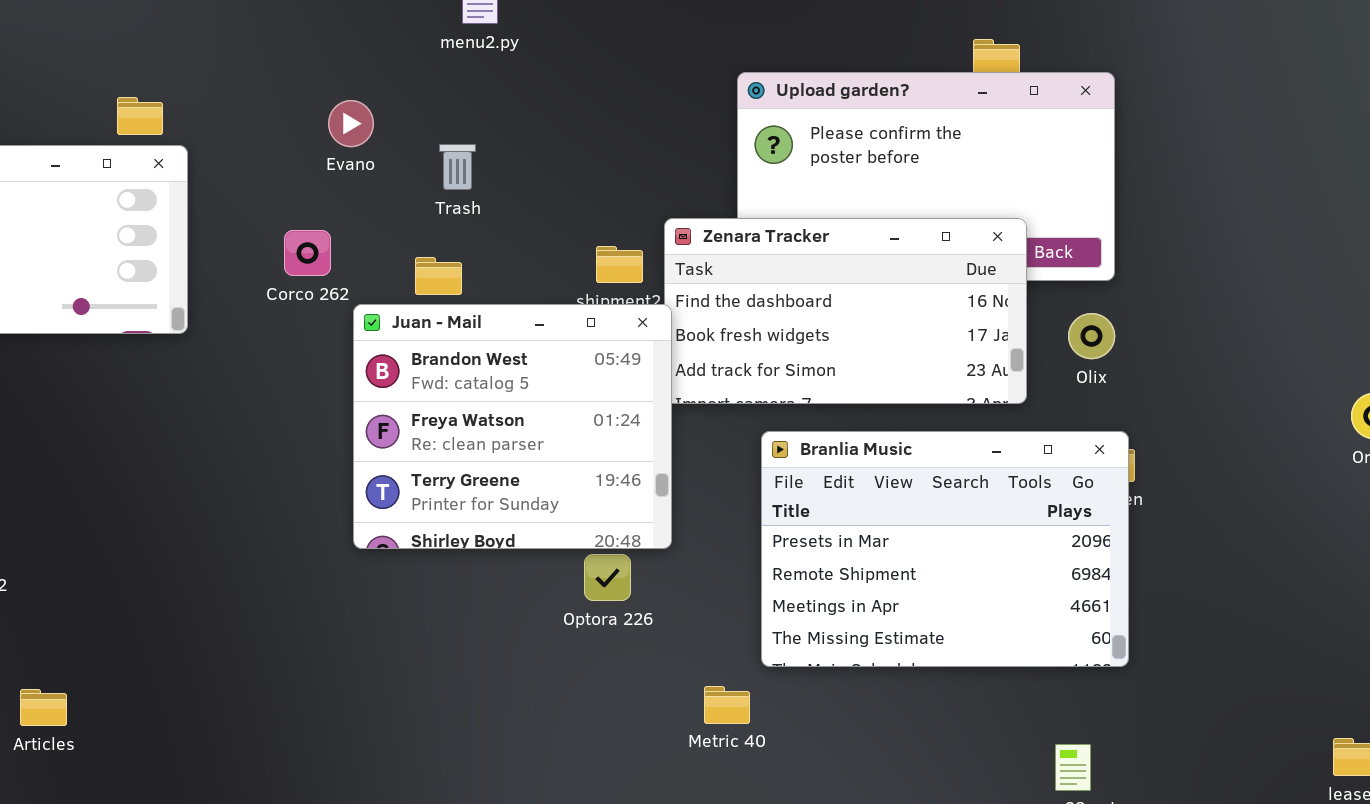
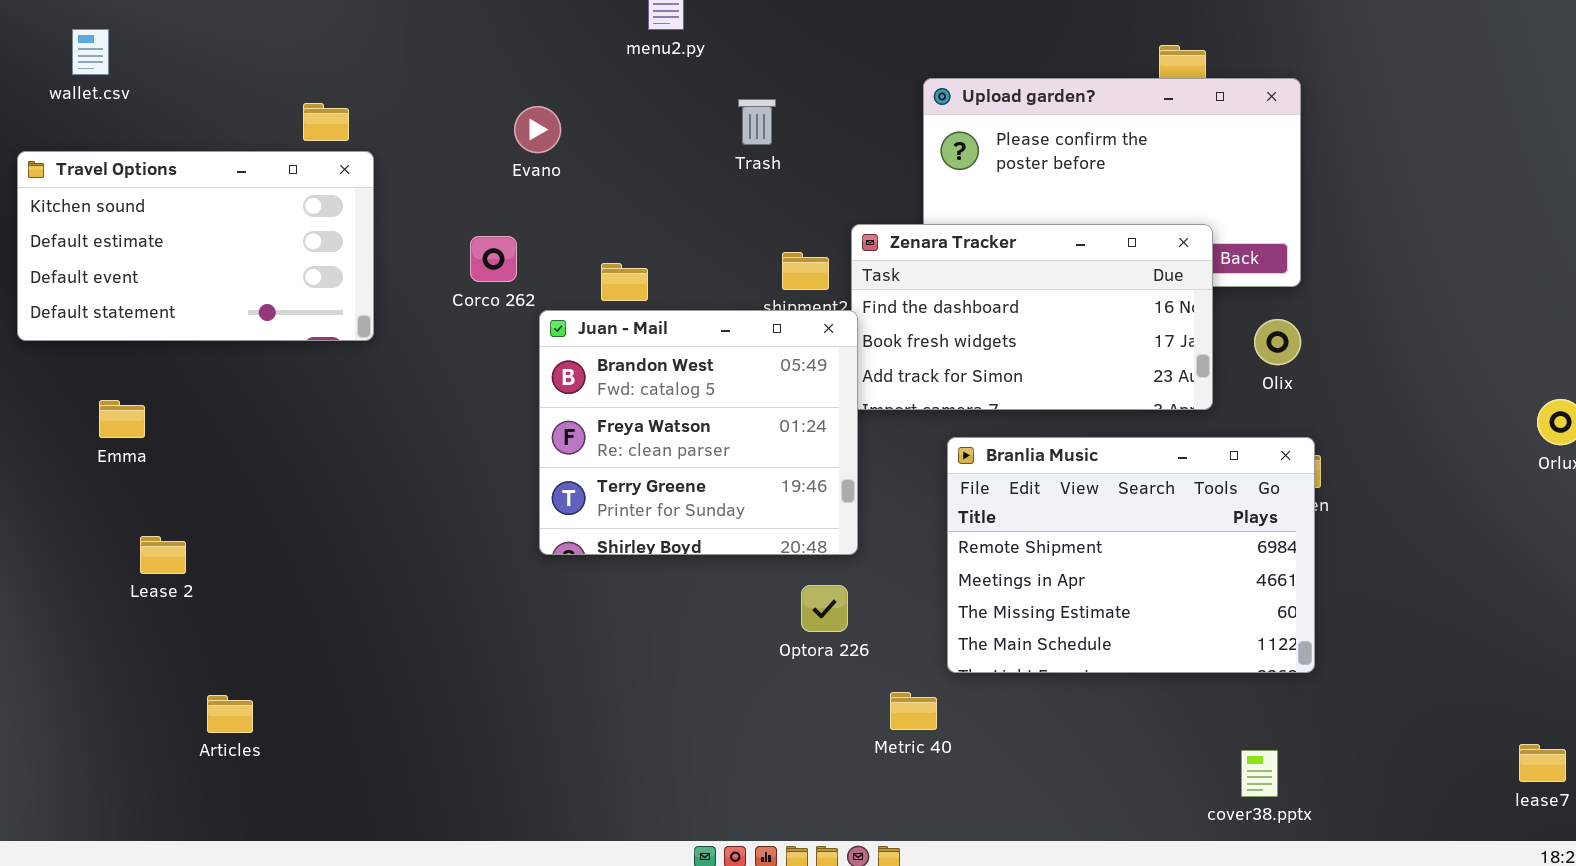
Trash: [439,144,476,190] -> [738,99,776,145], moved
Branlia Music: [761,431,1129,667] -> [947,437,1315,673], scrolled down 1 row
Optora 226: [584,554,631,601] -> [801,585,848,632], moved

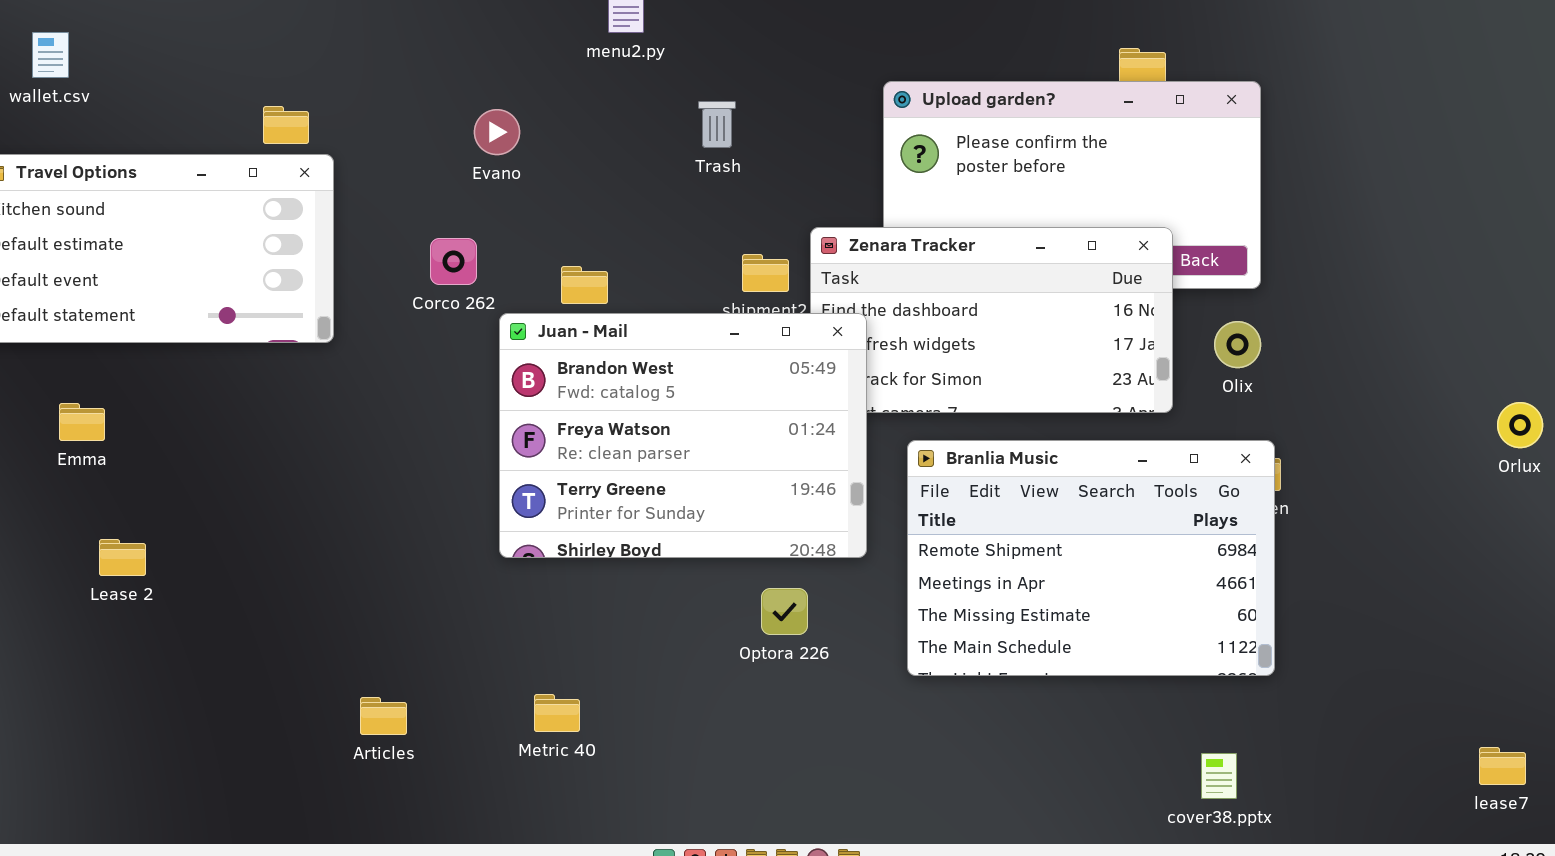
Juan - Mail: [539,310,858,555] -> [499,313,867,558], resized
Metric 40: [890,692,937,730] -> [534,694,580,732], moved
Articles: [207,695,253,733] -> [360,697,407,735], moved

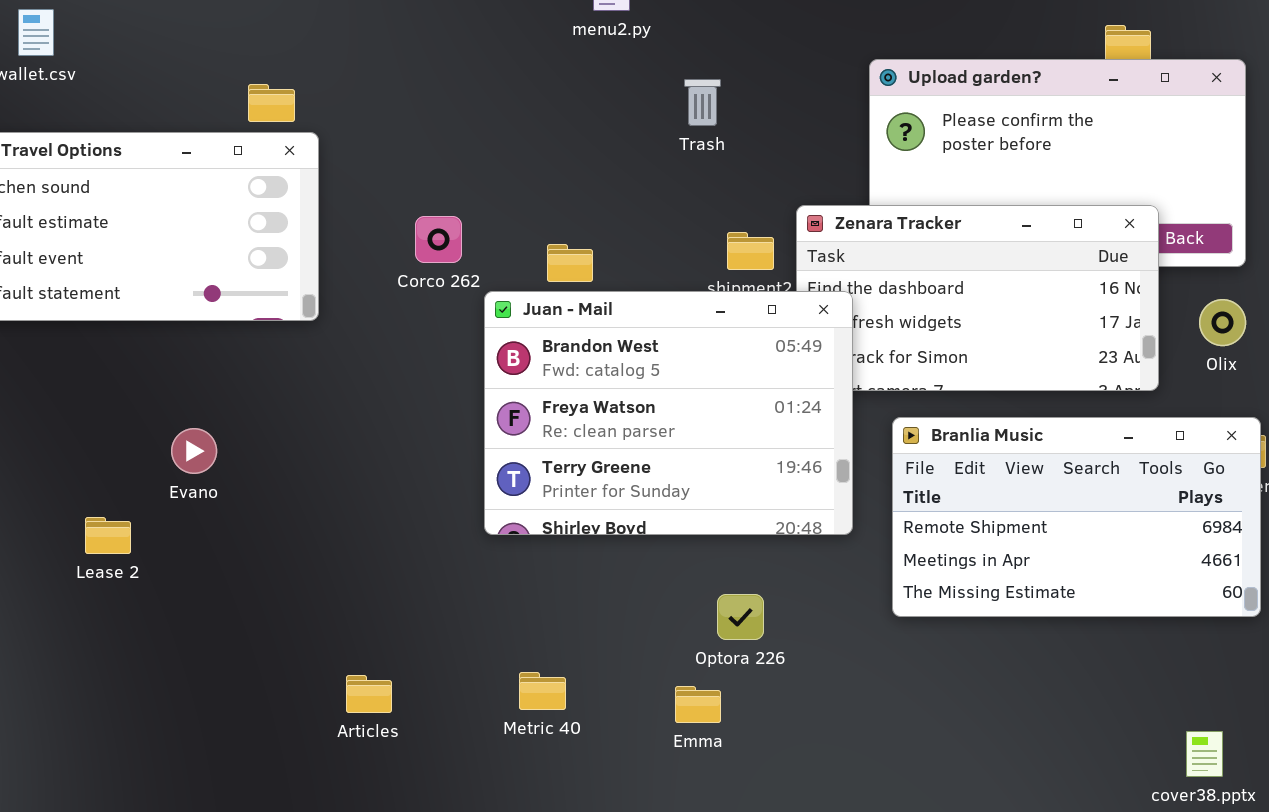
Evano: [474,109,520,155] -> [171,428,217,474], moved
Emma: [59,403,105,441] -> [675,686,721,723], moved
Branlia Music: [907,440,1275,676] -> [892,417,1261,617], resized
Optora 226: [761,588,808,635] -> [717,594,764,640], moved

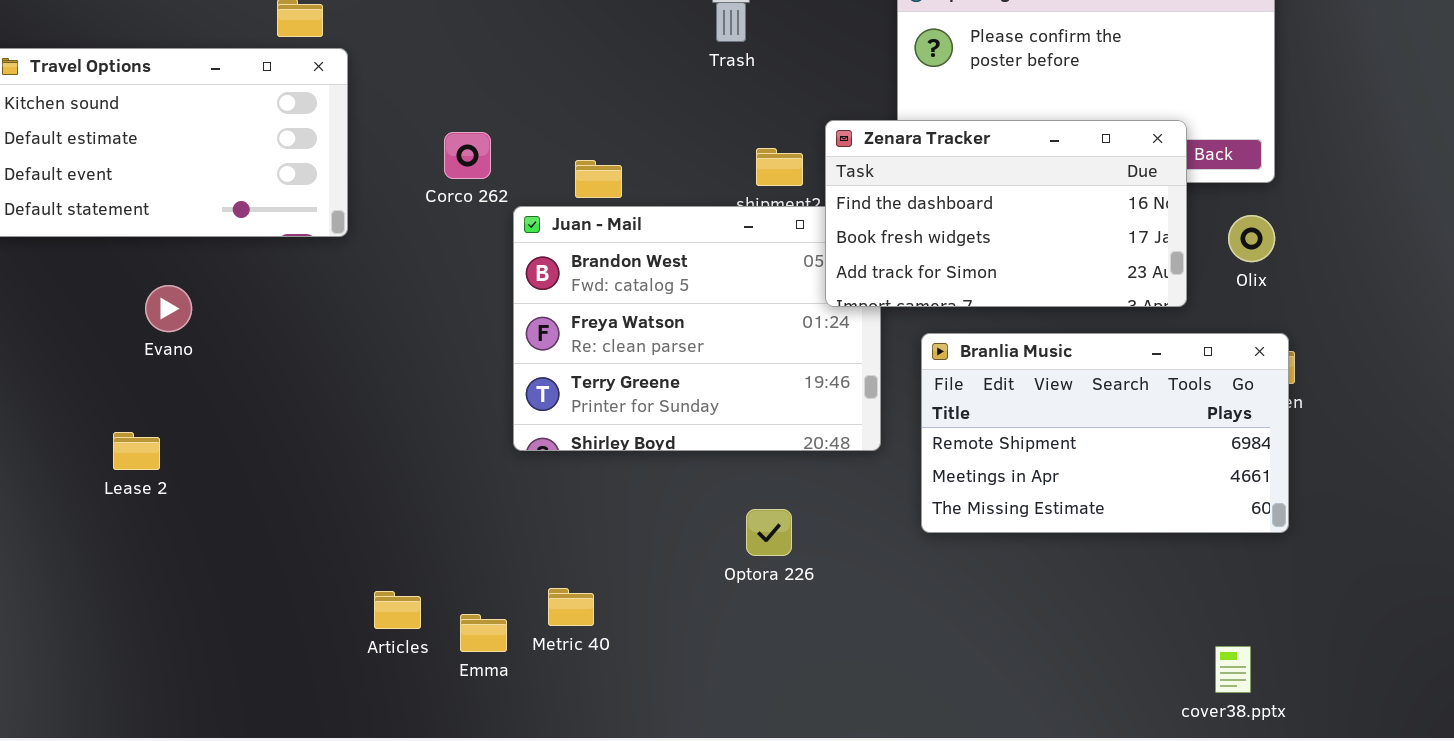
Zenara Tracker: [796,205,1159,391] -> [825,120,1187,307], raised
Evano: [171,428,217,474] -> [145,285,192,332], moved
Emma: [675,686,721,723] -> [460,614,507,652], moved

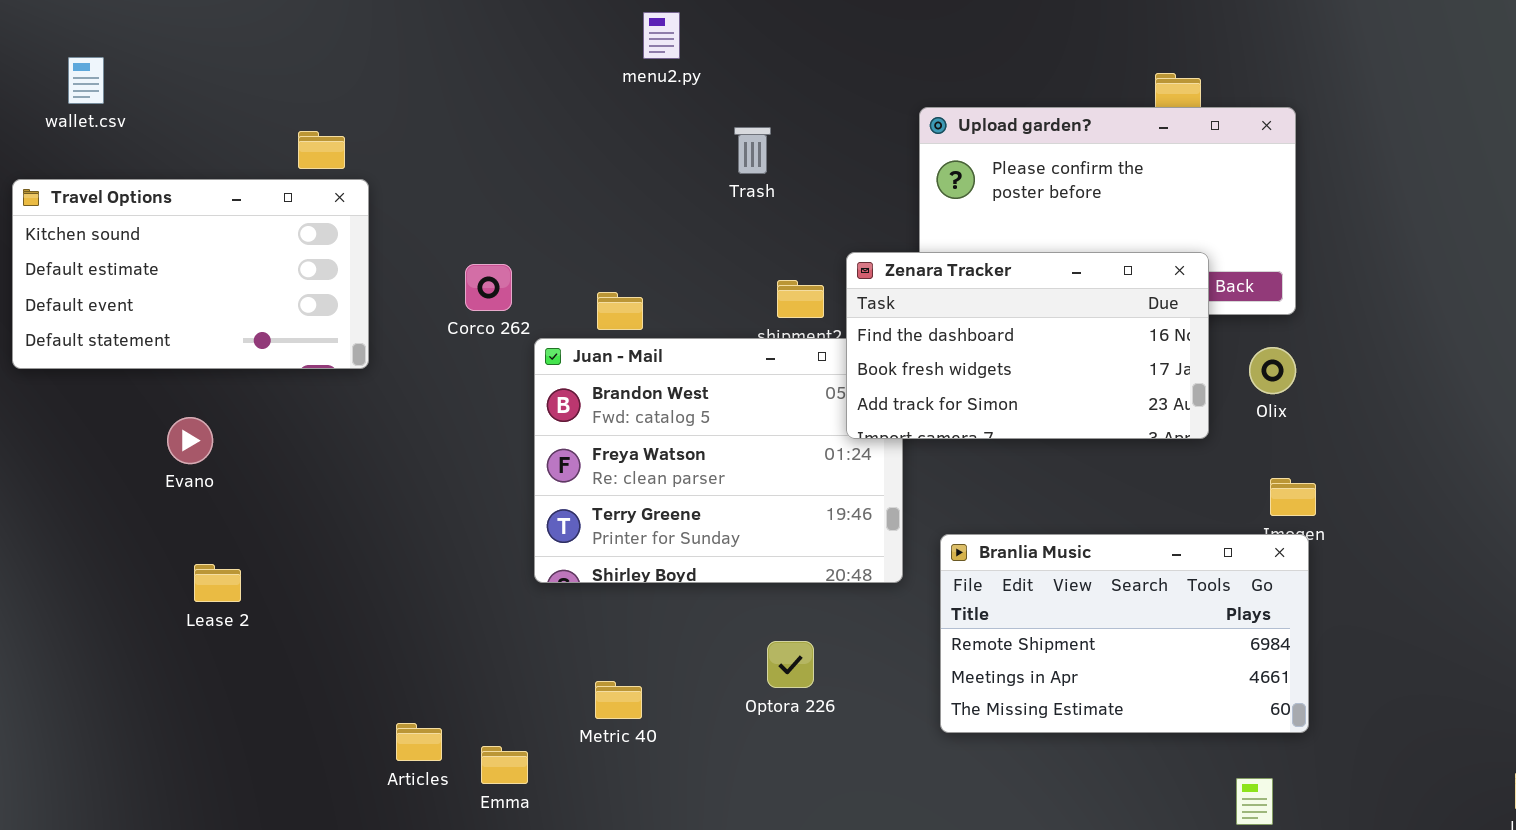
Branlia Music: [921,333,1289,533] -> [940,534,1309,733], moved
Lease 2: [113,432,160,470] -> [194,564,241,602], moved
Metric 40: [548,588,594,626] -> [595,681,642,719], moved

